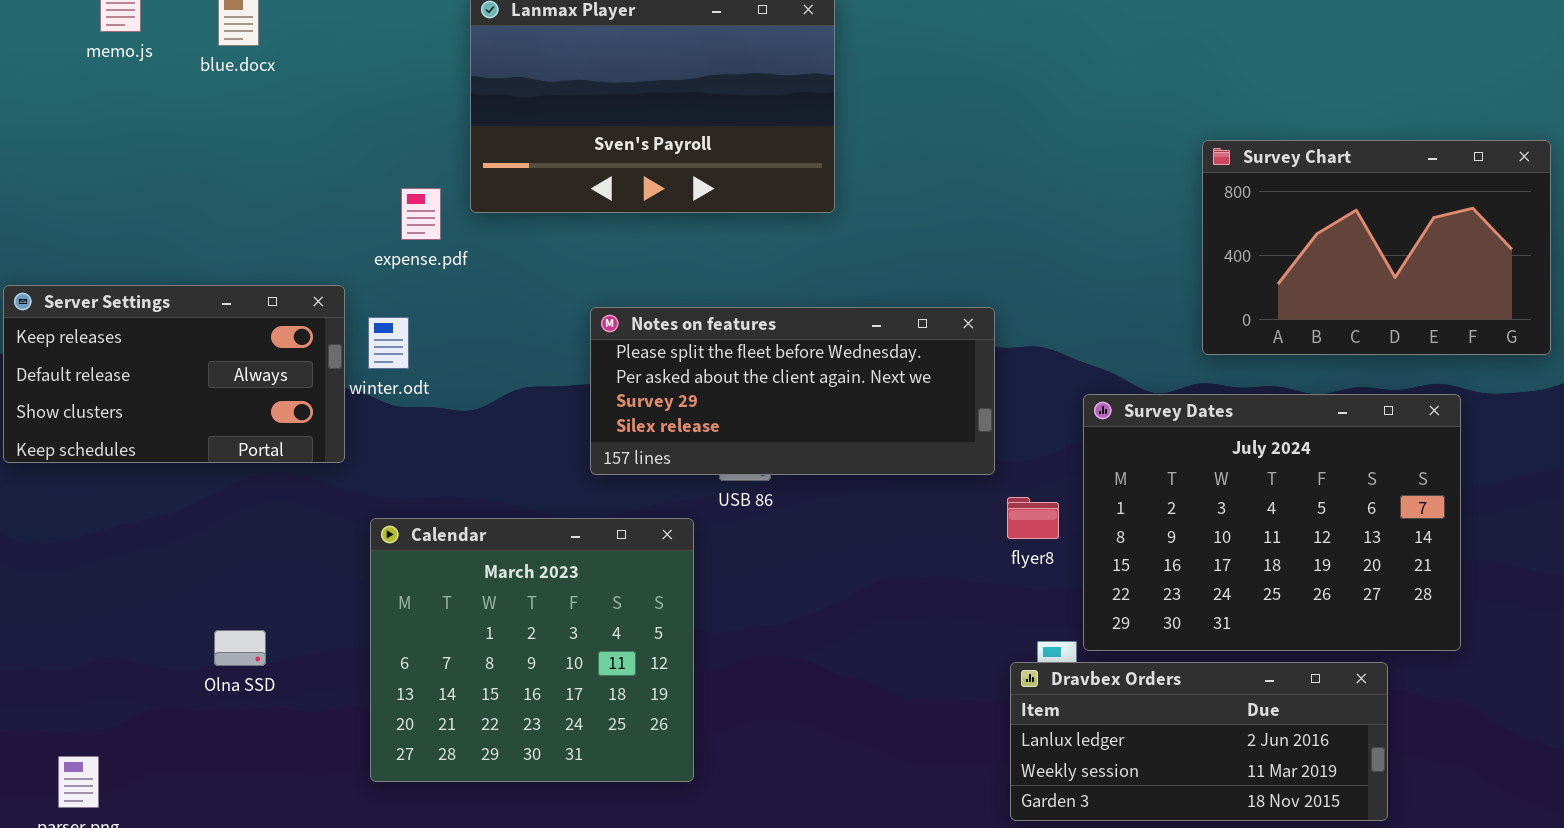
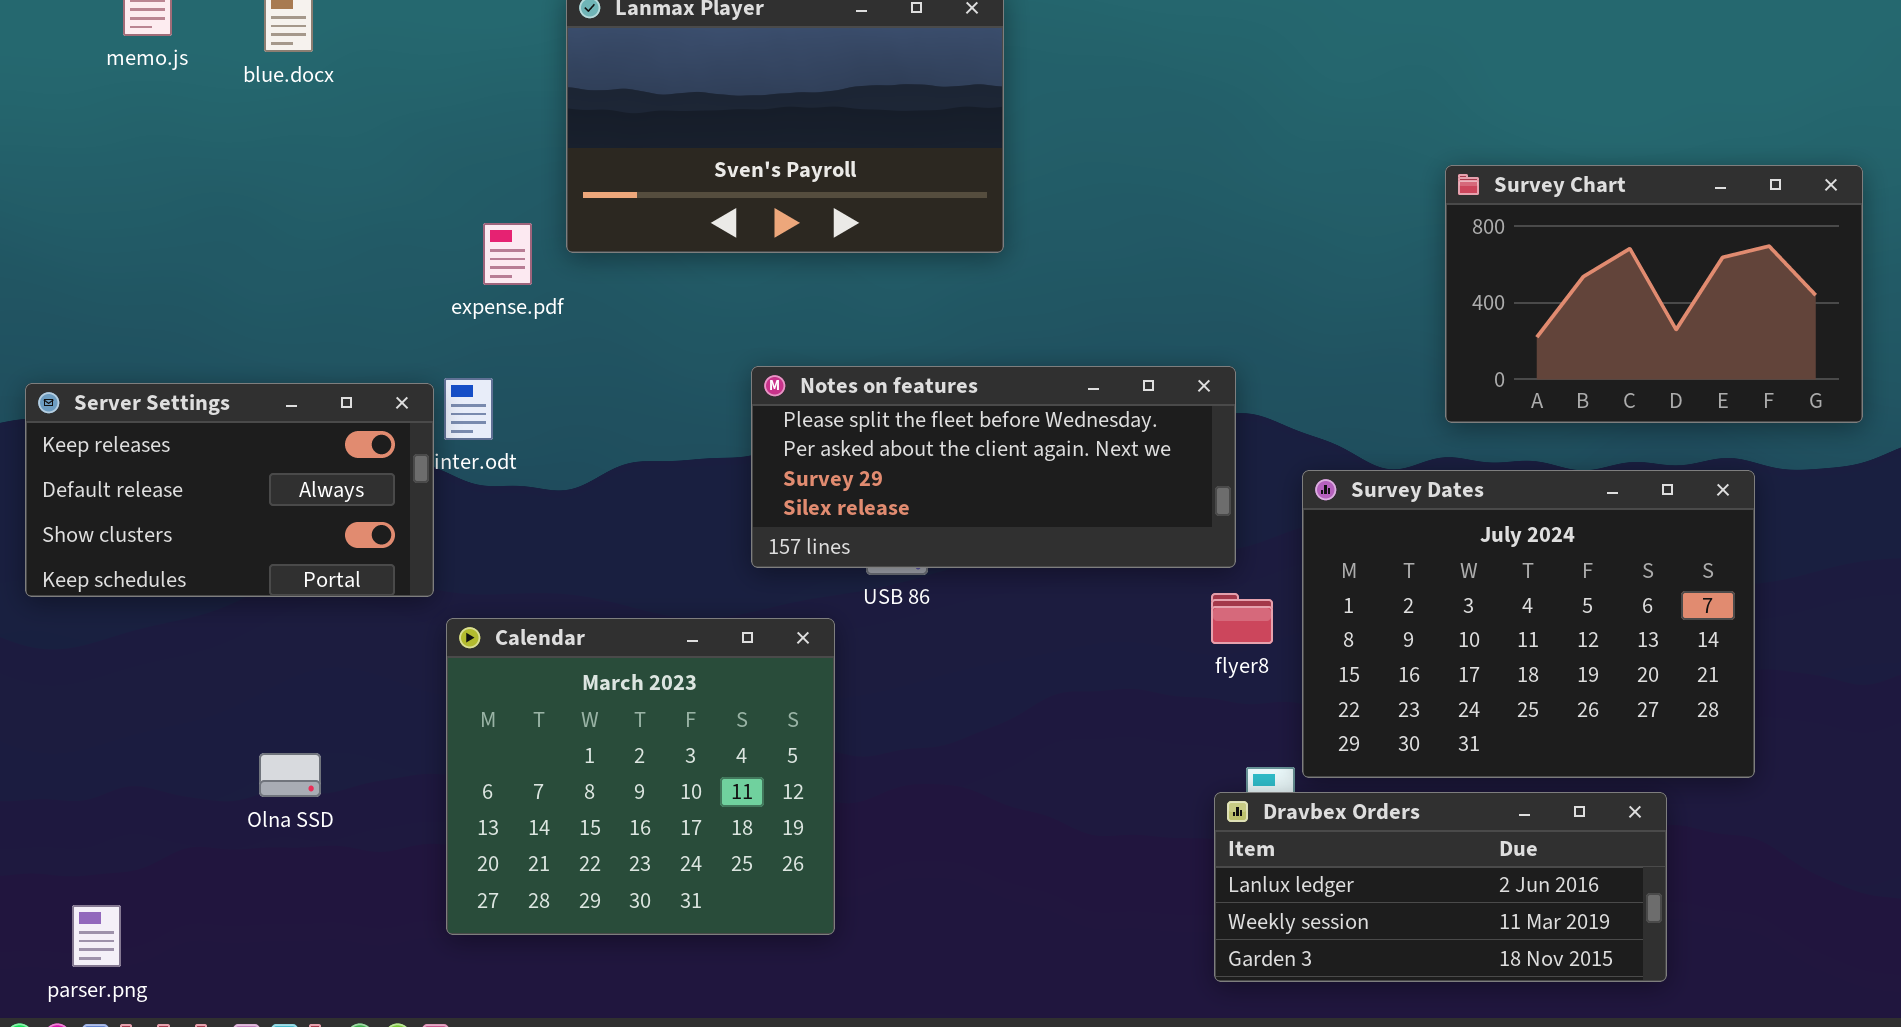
Server Settings: [3,285,345,463] -> [25,383,434,597], moved
Notes on features: [590,307,995,475] -> [751,366,1236,568], moved

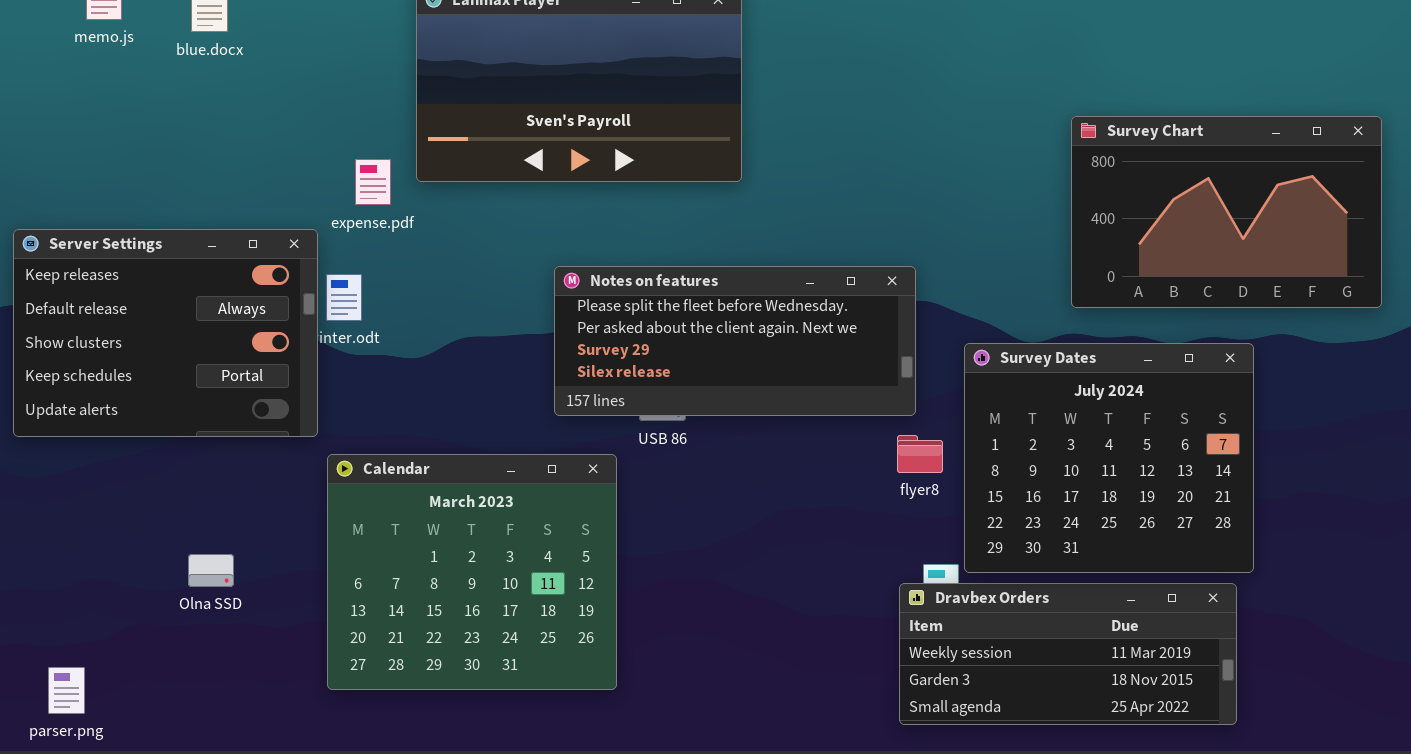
Server Settings: [25,383,434,597] -> [13,229,318,437], resized
Survey Dates: [1302,470,1755,778] -> [964,343,1254,573], resized
Dravbex Orders: [1214,792,1667,982] -> [899,583,1237,725], scrolled down 1 row

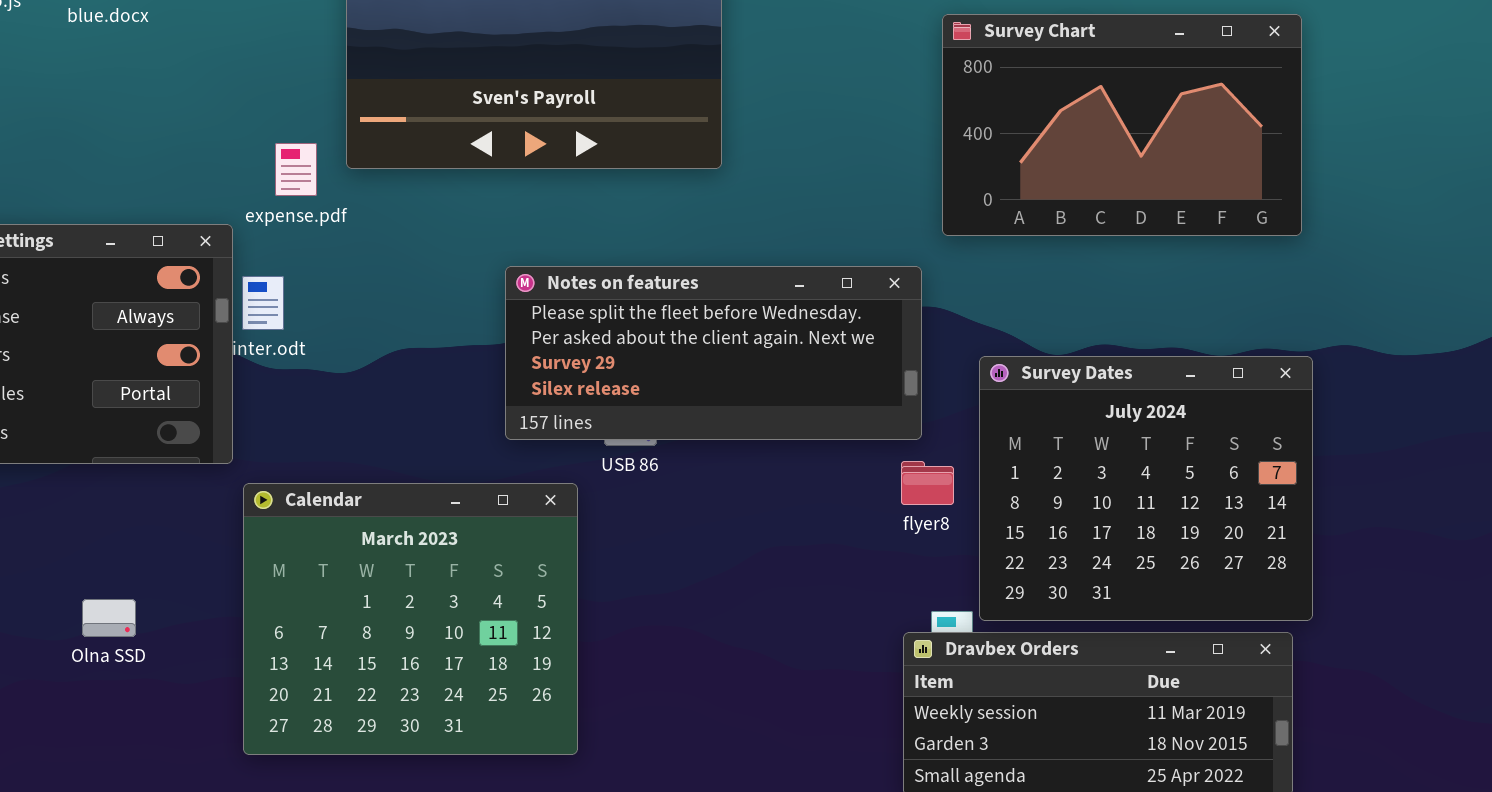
Survey Chart: [1071,116,1382,308] -> [942,14,1302,236], moved

